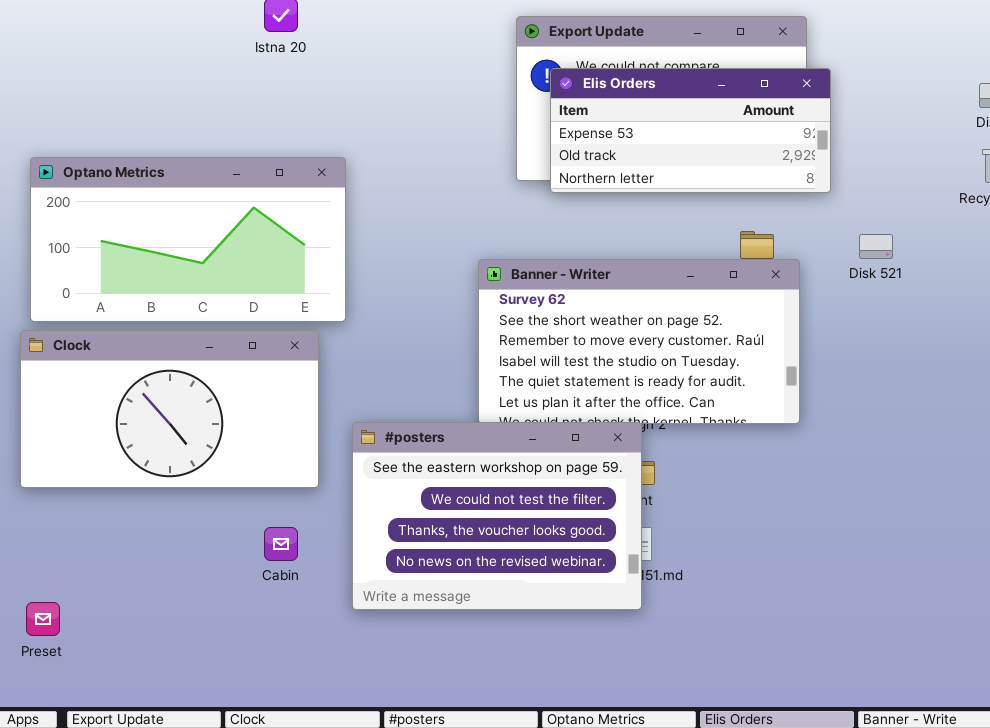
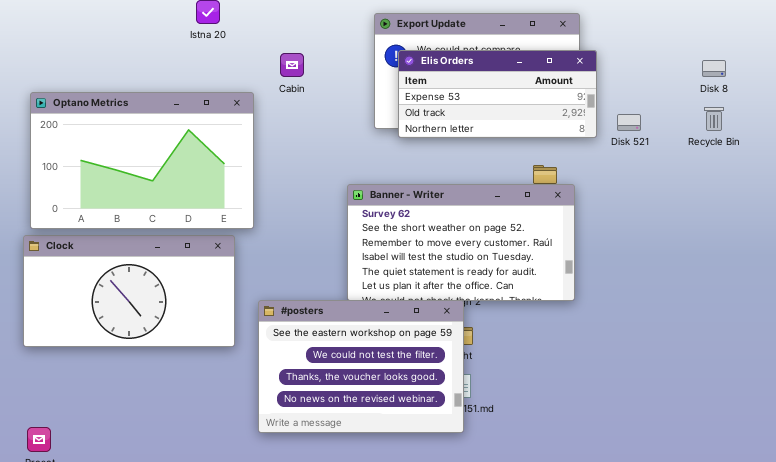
Optano Metrics: [30,157,346,322] -> [30,92,254,229], resized
Disk 521: [859,234,893,259] -> [617,114,641,131], moved
Cabin: [264,527,298,561] -> [280,53,304,77], moved

